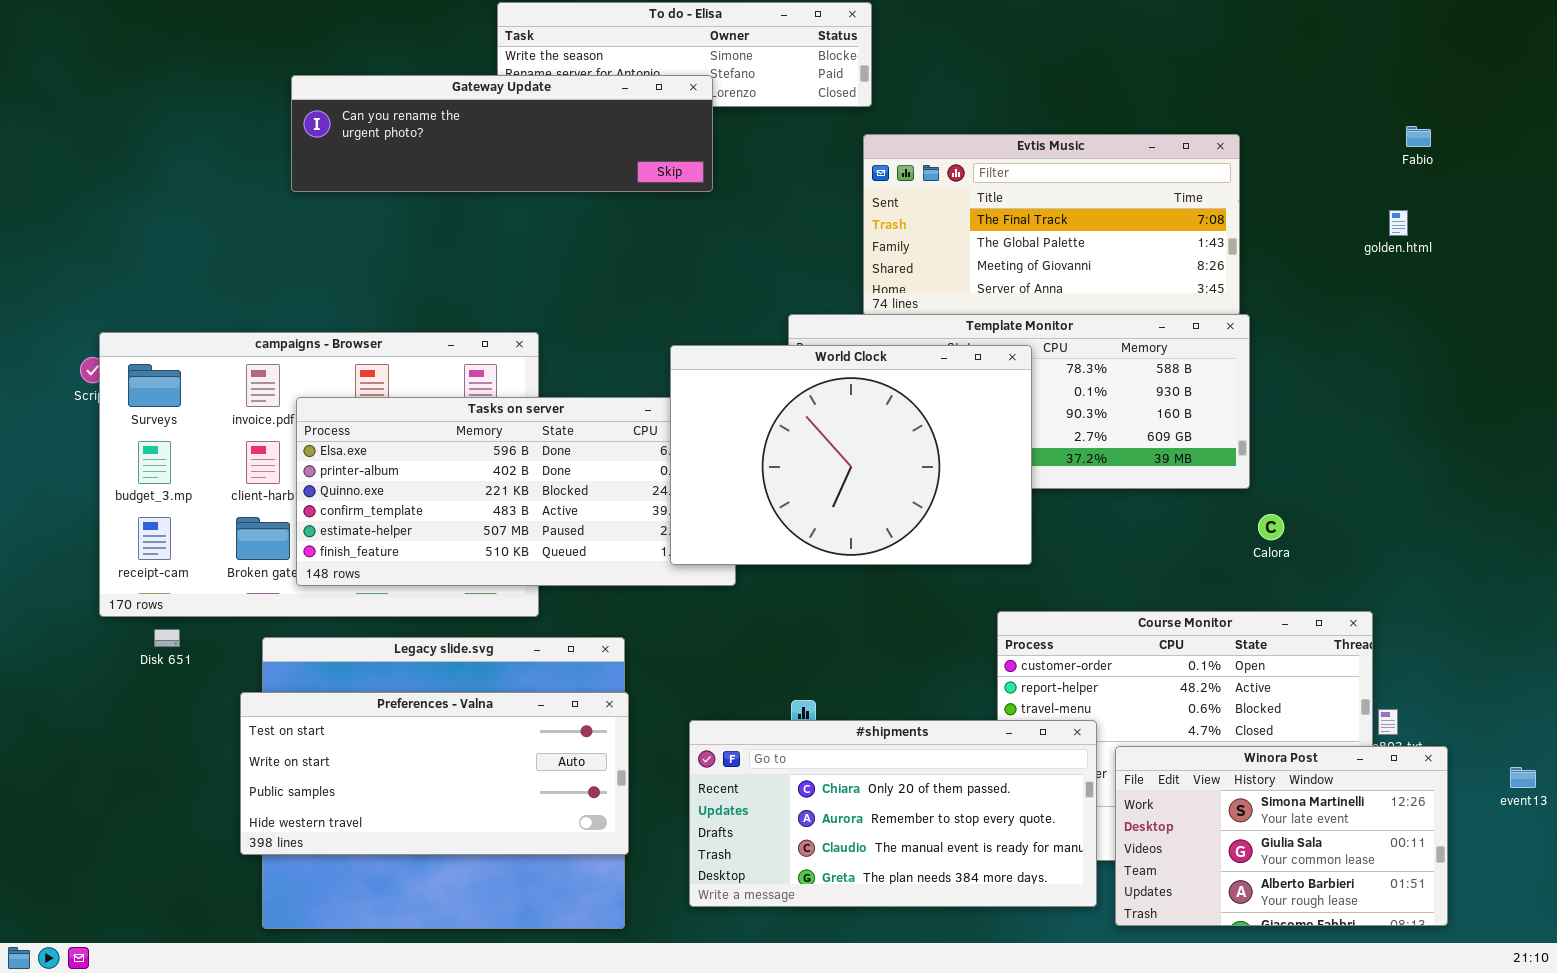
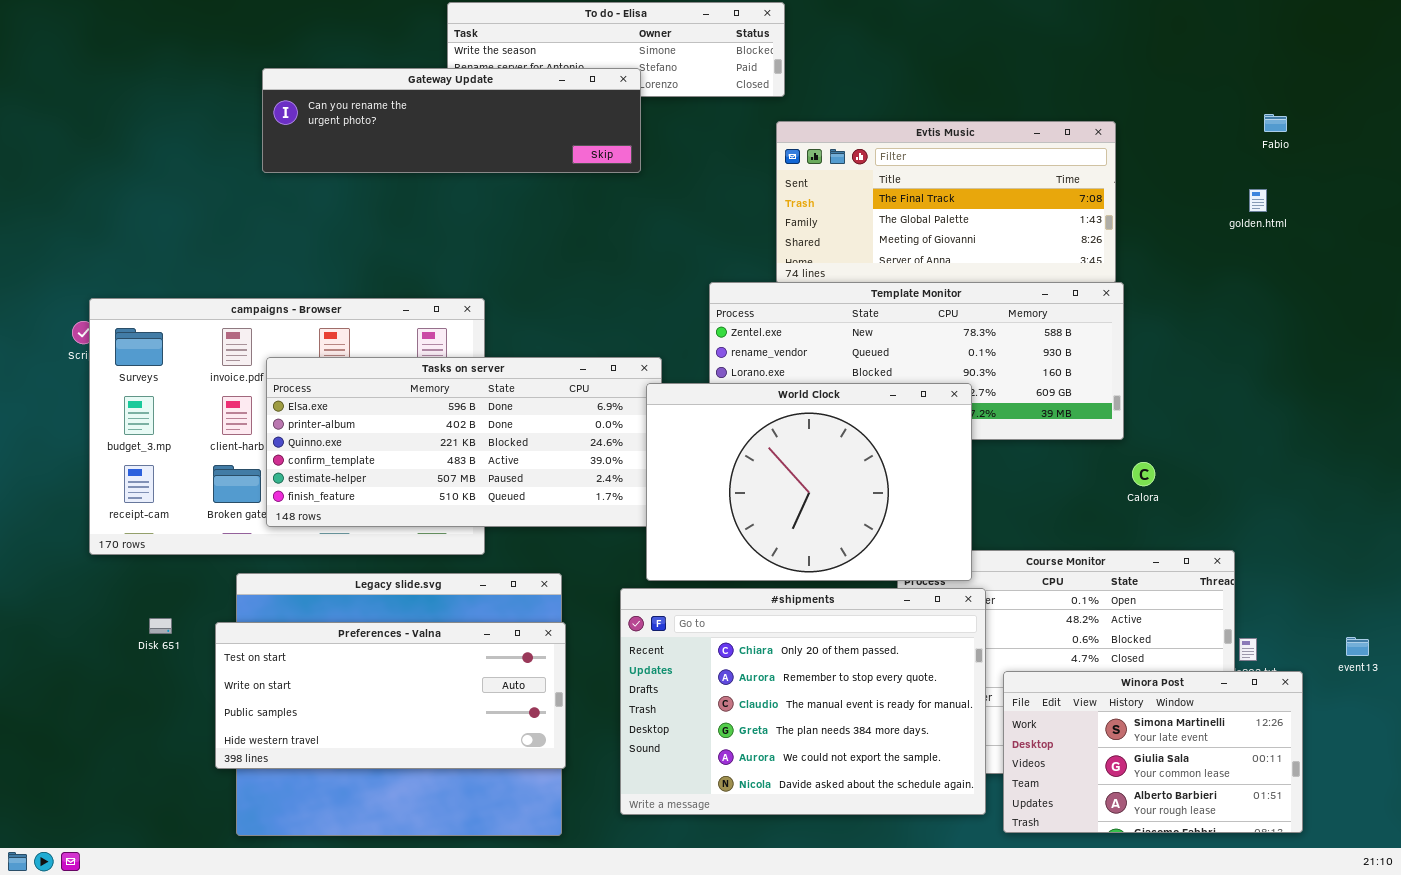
World Clock: [670,345,1032,565] -> [646,383,972,581], moved
Disk 651: [154,629,180,647] -> [149,618,172,634], moved
#shipments: [689,720,1097,907] -> [620,588,986,815], resized
event13: [1510,767,1536,788] -> [1346,637,1369,656], moved

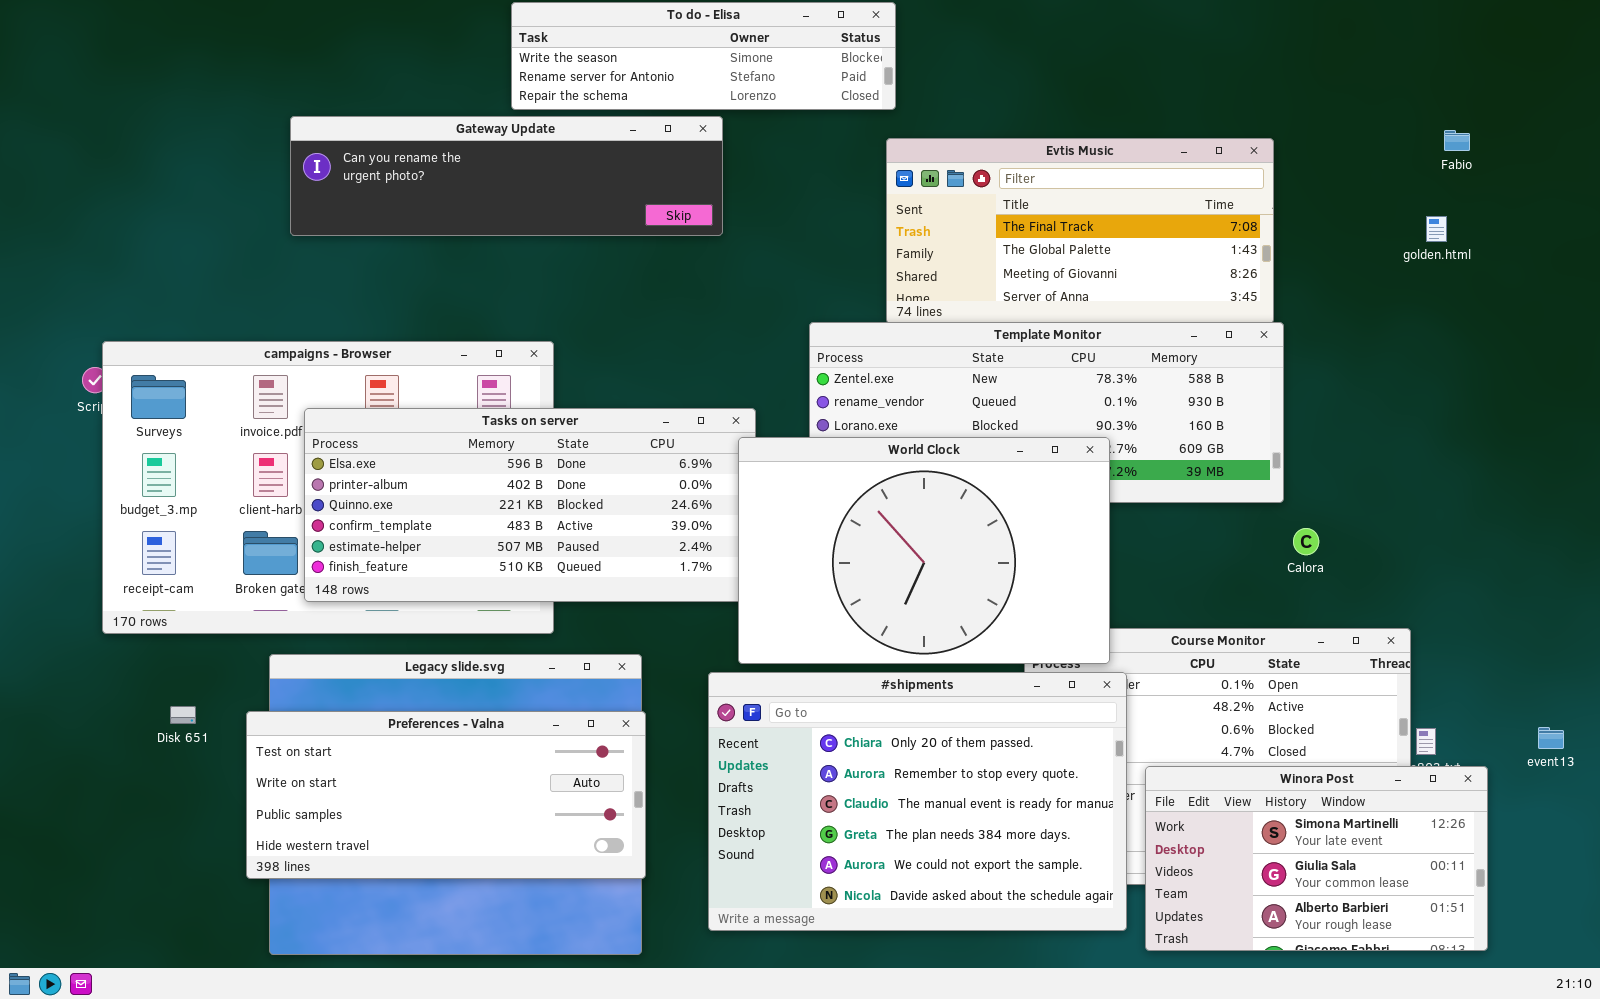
Gateway Update: [262,68,641,173] -> [290,116,723,236], moved

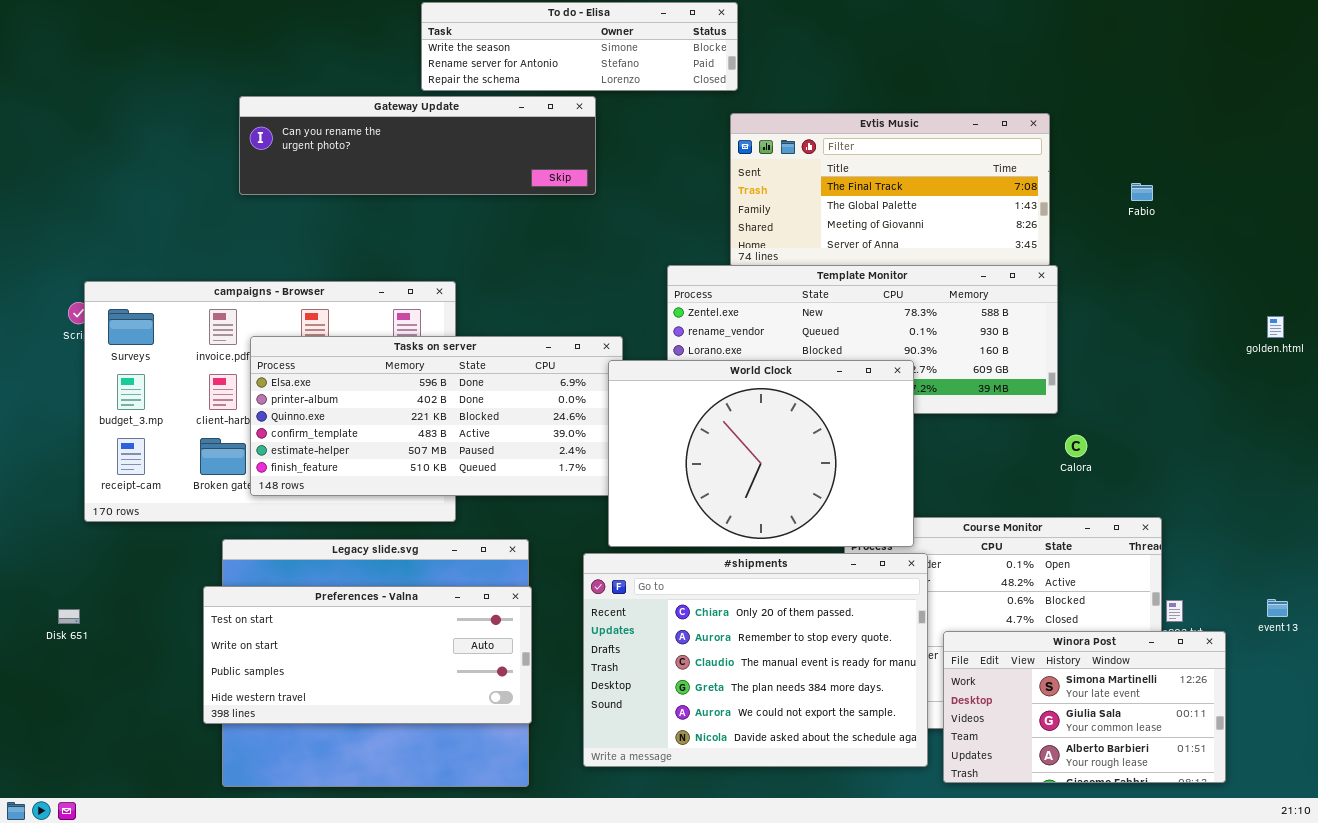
Fabio: [1444,130,1470,151] -> [1131,183,1153,201], moved
golden.html: [1426,216,1447,242] -> [1267,316,1284,338], moved
Disk 651: [170,706,196,724] -> [58,609,80,624], moved

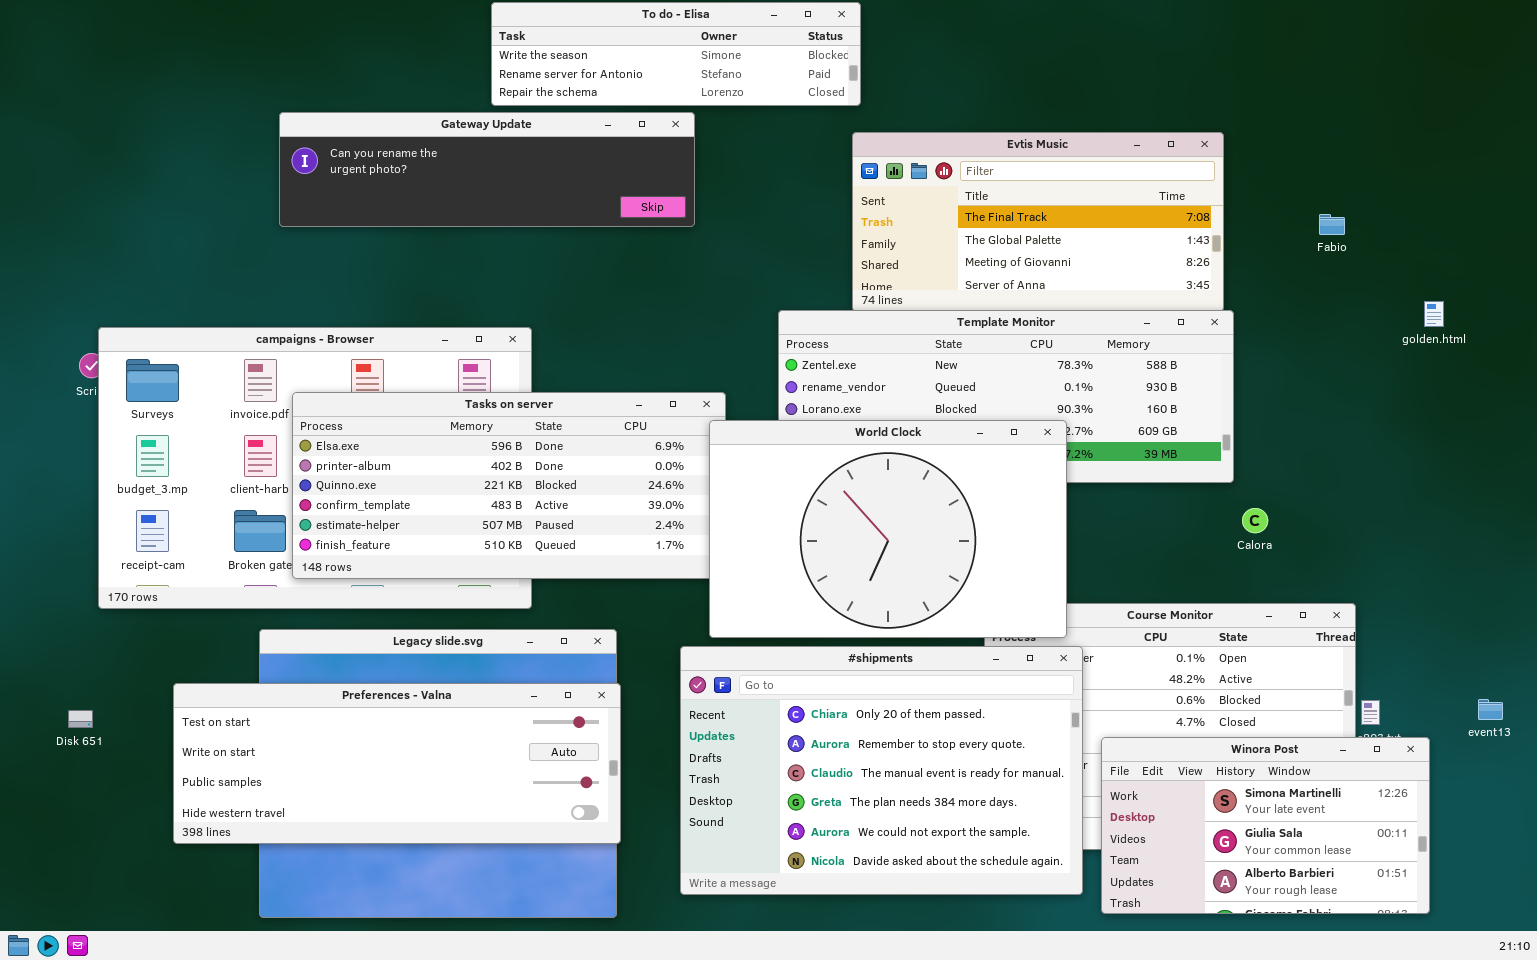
golden.html: [1267,316,1284,338] -> [1424,301,1444,327], moved
Preferences - Valna: [203,586,532,724] -> [173,683,621,844], resized

